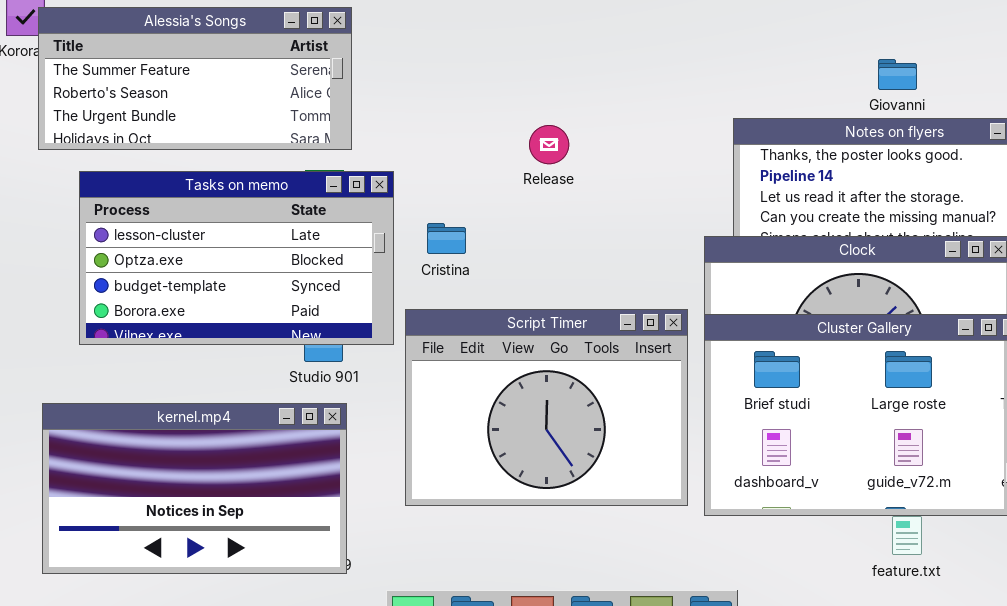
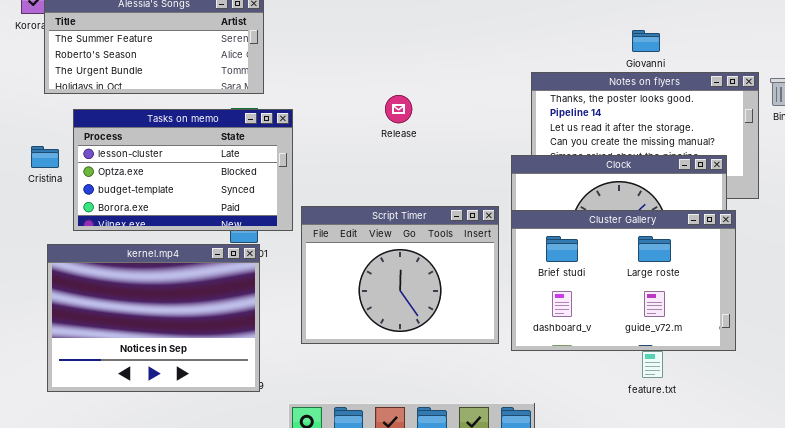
Release: [529,125,569,164] -> [385,95,412,123], moved
Cristina: [427,223,466,254] -> [31,146,59,168], moved
kernel.mp4: [42,403,347,574] -> [47,244,260,392], resized

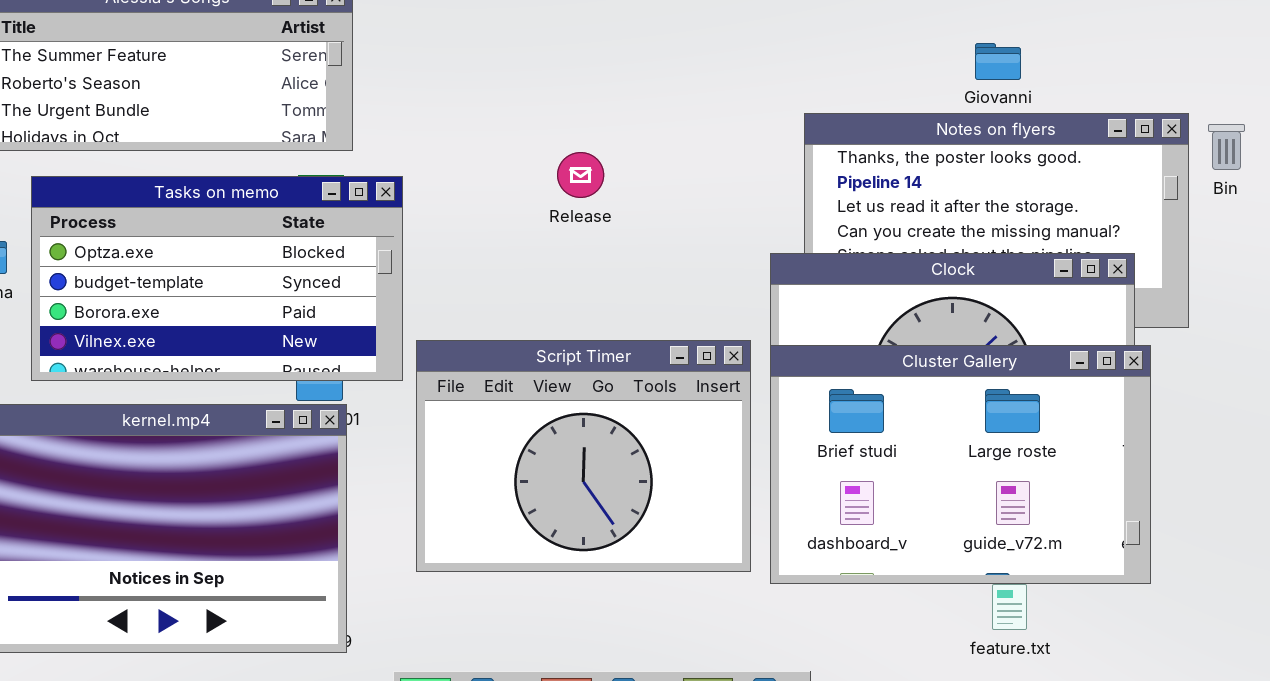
Tasks on memo: [73,109,293,231] -> [31,176,403,381], scrolled down 1 row

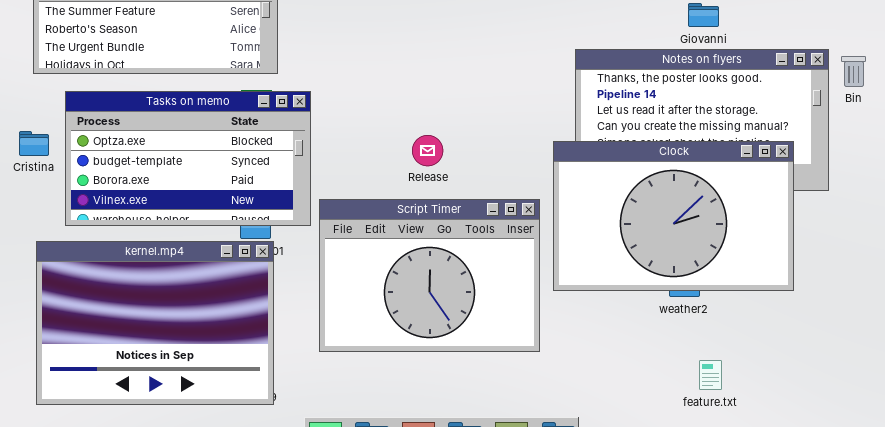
Release: [557,152,604,198] -> [412,135,443,166], moved
Cluster Gallery: [770,345,1151,584] -> none, closed

